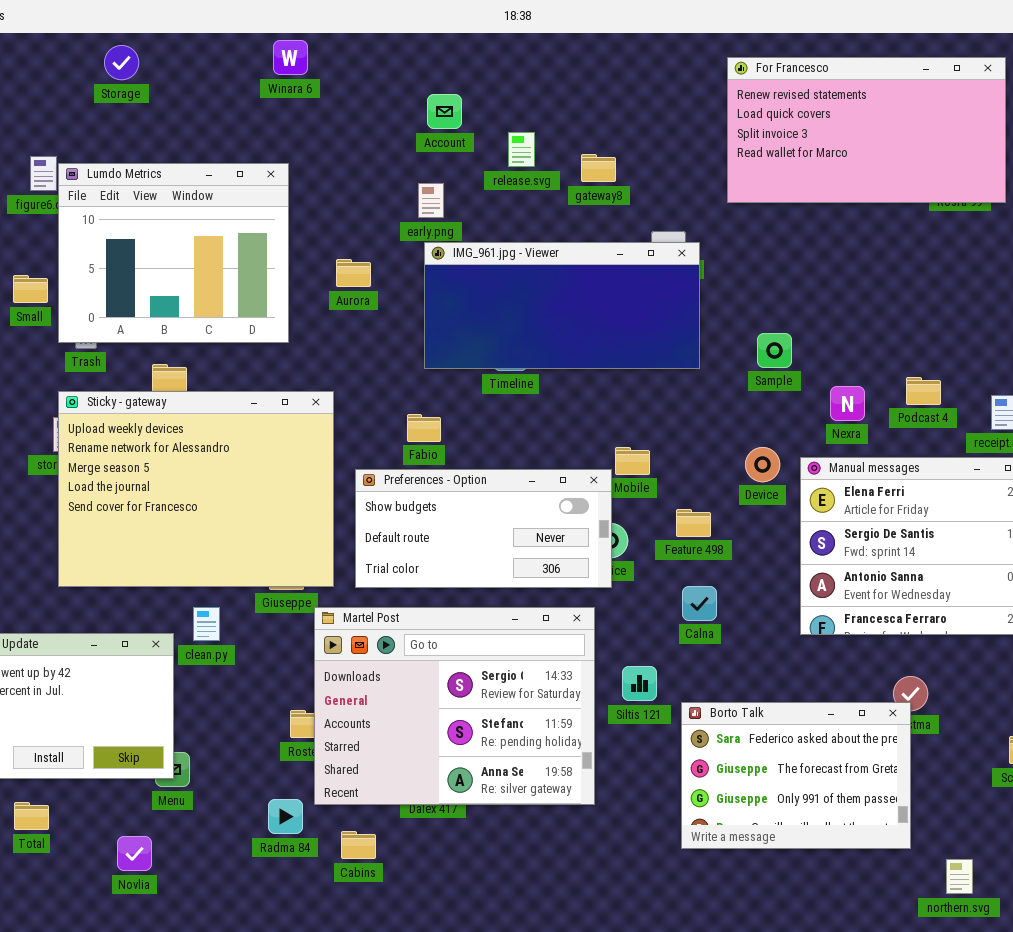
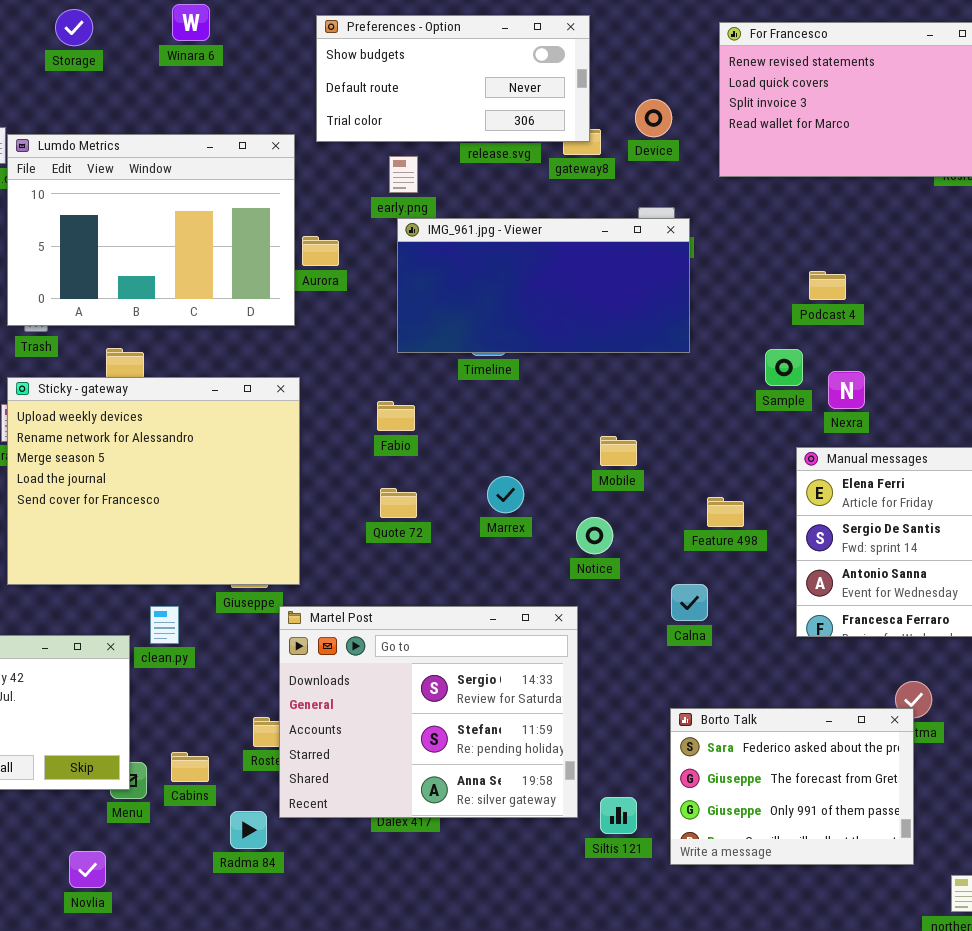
Winara 6: [273,40,308,75] -> [172,4,210,41], moved
Lumdo Metrics: [58,163,289,343] -> [7,134,295,326], resized
Sample: [757,333,792,368] -> [765,349,803,386], moved
Podcast 4: [906,377,941,405] -> [809,271,846,300], moved
Device: [745,447,780,482] -> [635,99,672,137], moved
Preferences - Option: [355,469,612,588] -> [316,15,590,142], moved
Feature 498: [676,509,711,537] -> [707,497,744,527], moved
Siltis 121: [622,666,657,701] -> [600,797,637,834], moved
Cabins: [341,831,376,859] -> [171,752,209,782], moved

